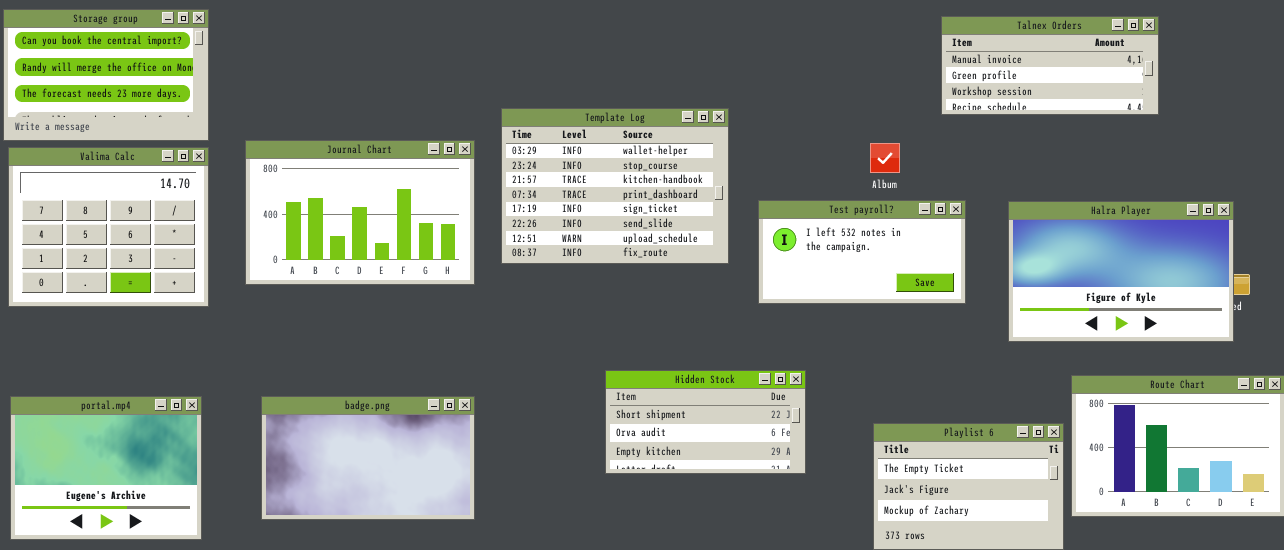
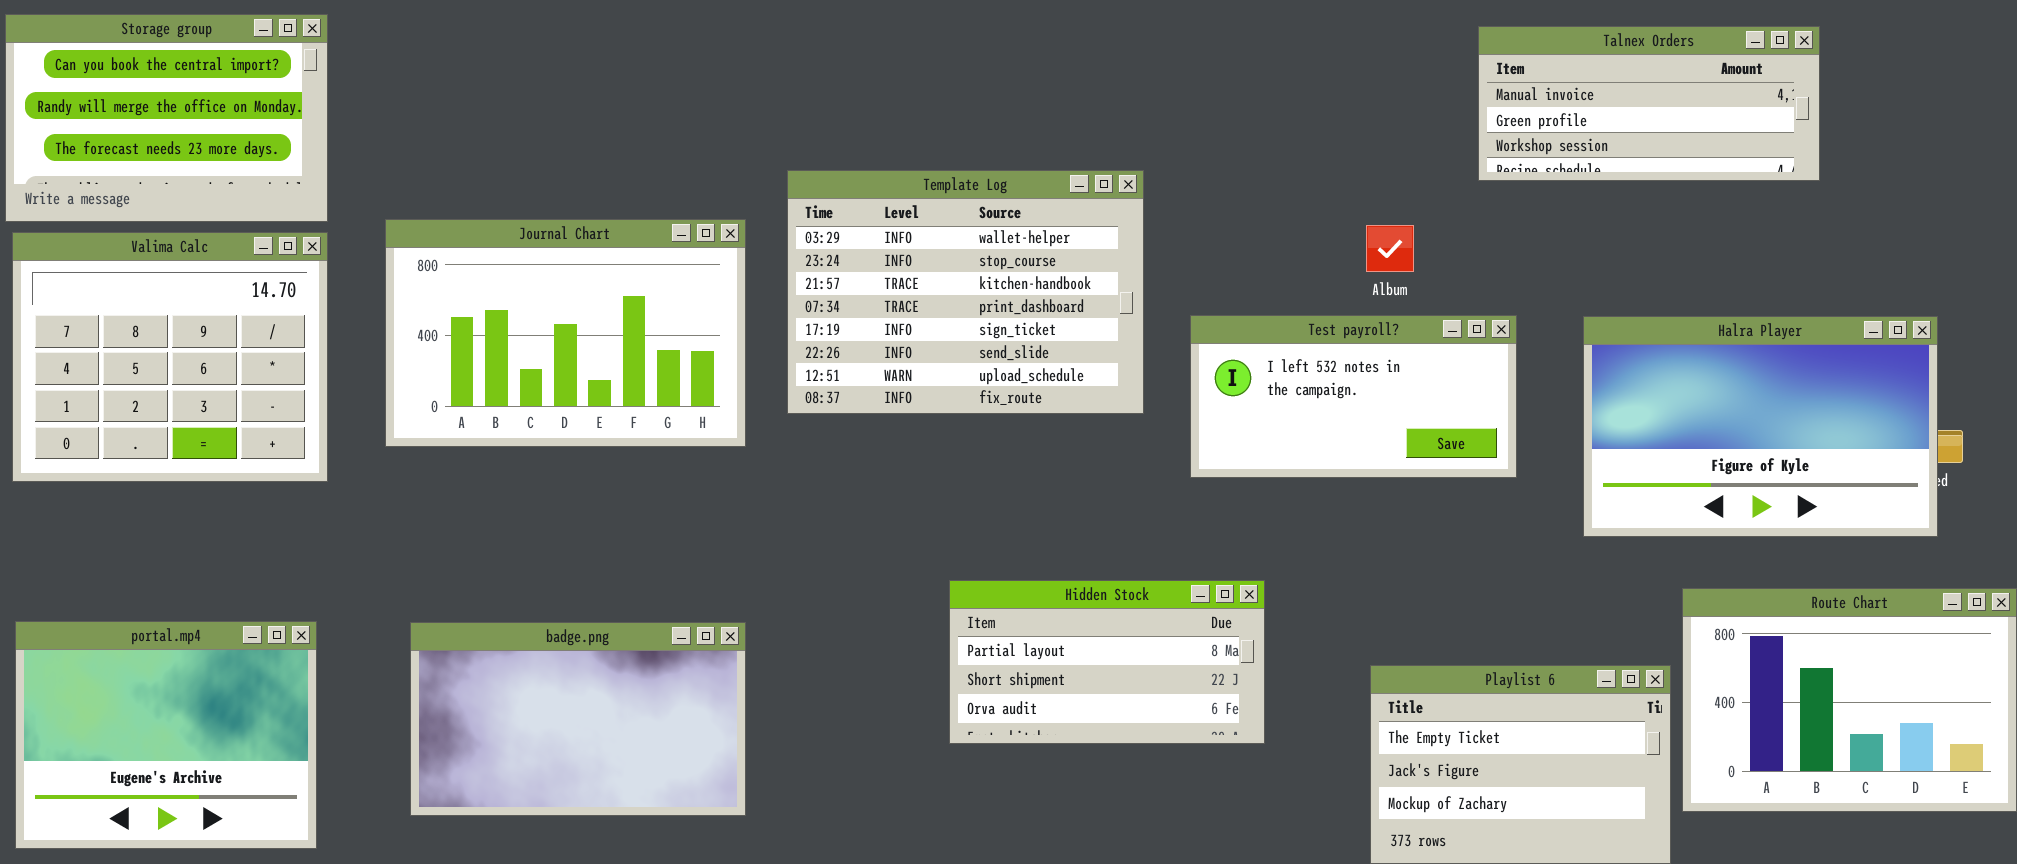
Hidden Stock: [605,370,806,474] -> [949,580,1265,744], scrolled up 1 row

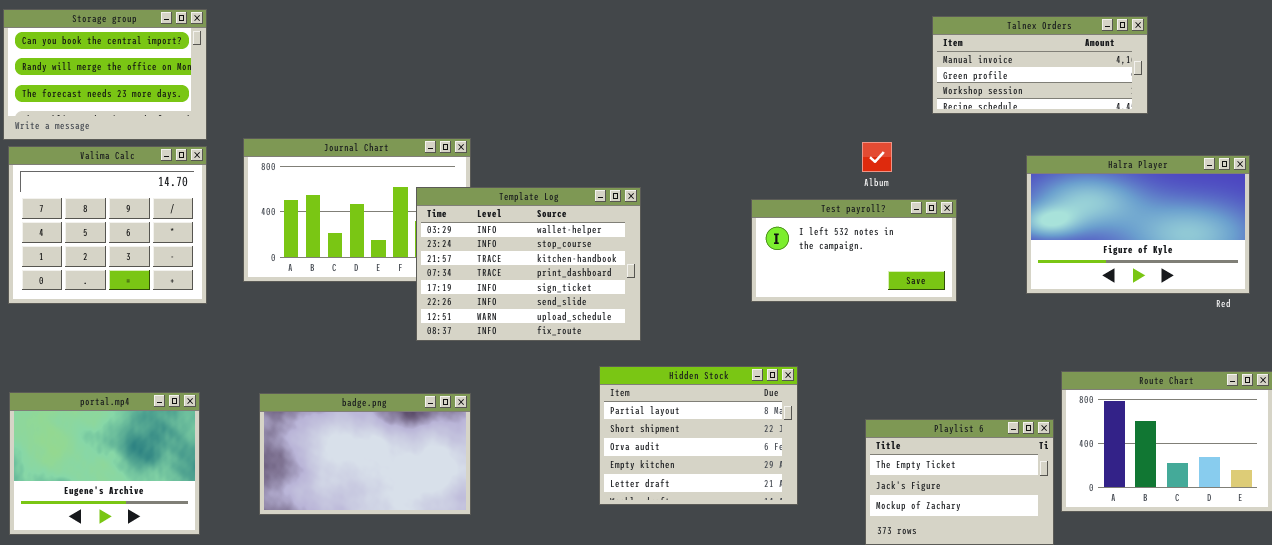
Template Log: [787,170,1144,414] -> [416,187,641,341], moved
Halra Player: [1583,316,1938,537] -> [1026,155,1250,294], moved
Hidden Stock: [949,580,1265,744] -> [599,366,798,505], resized

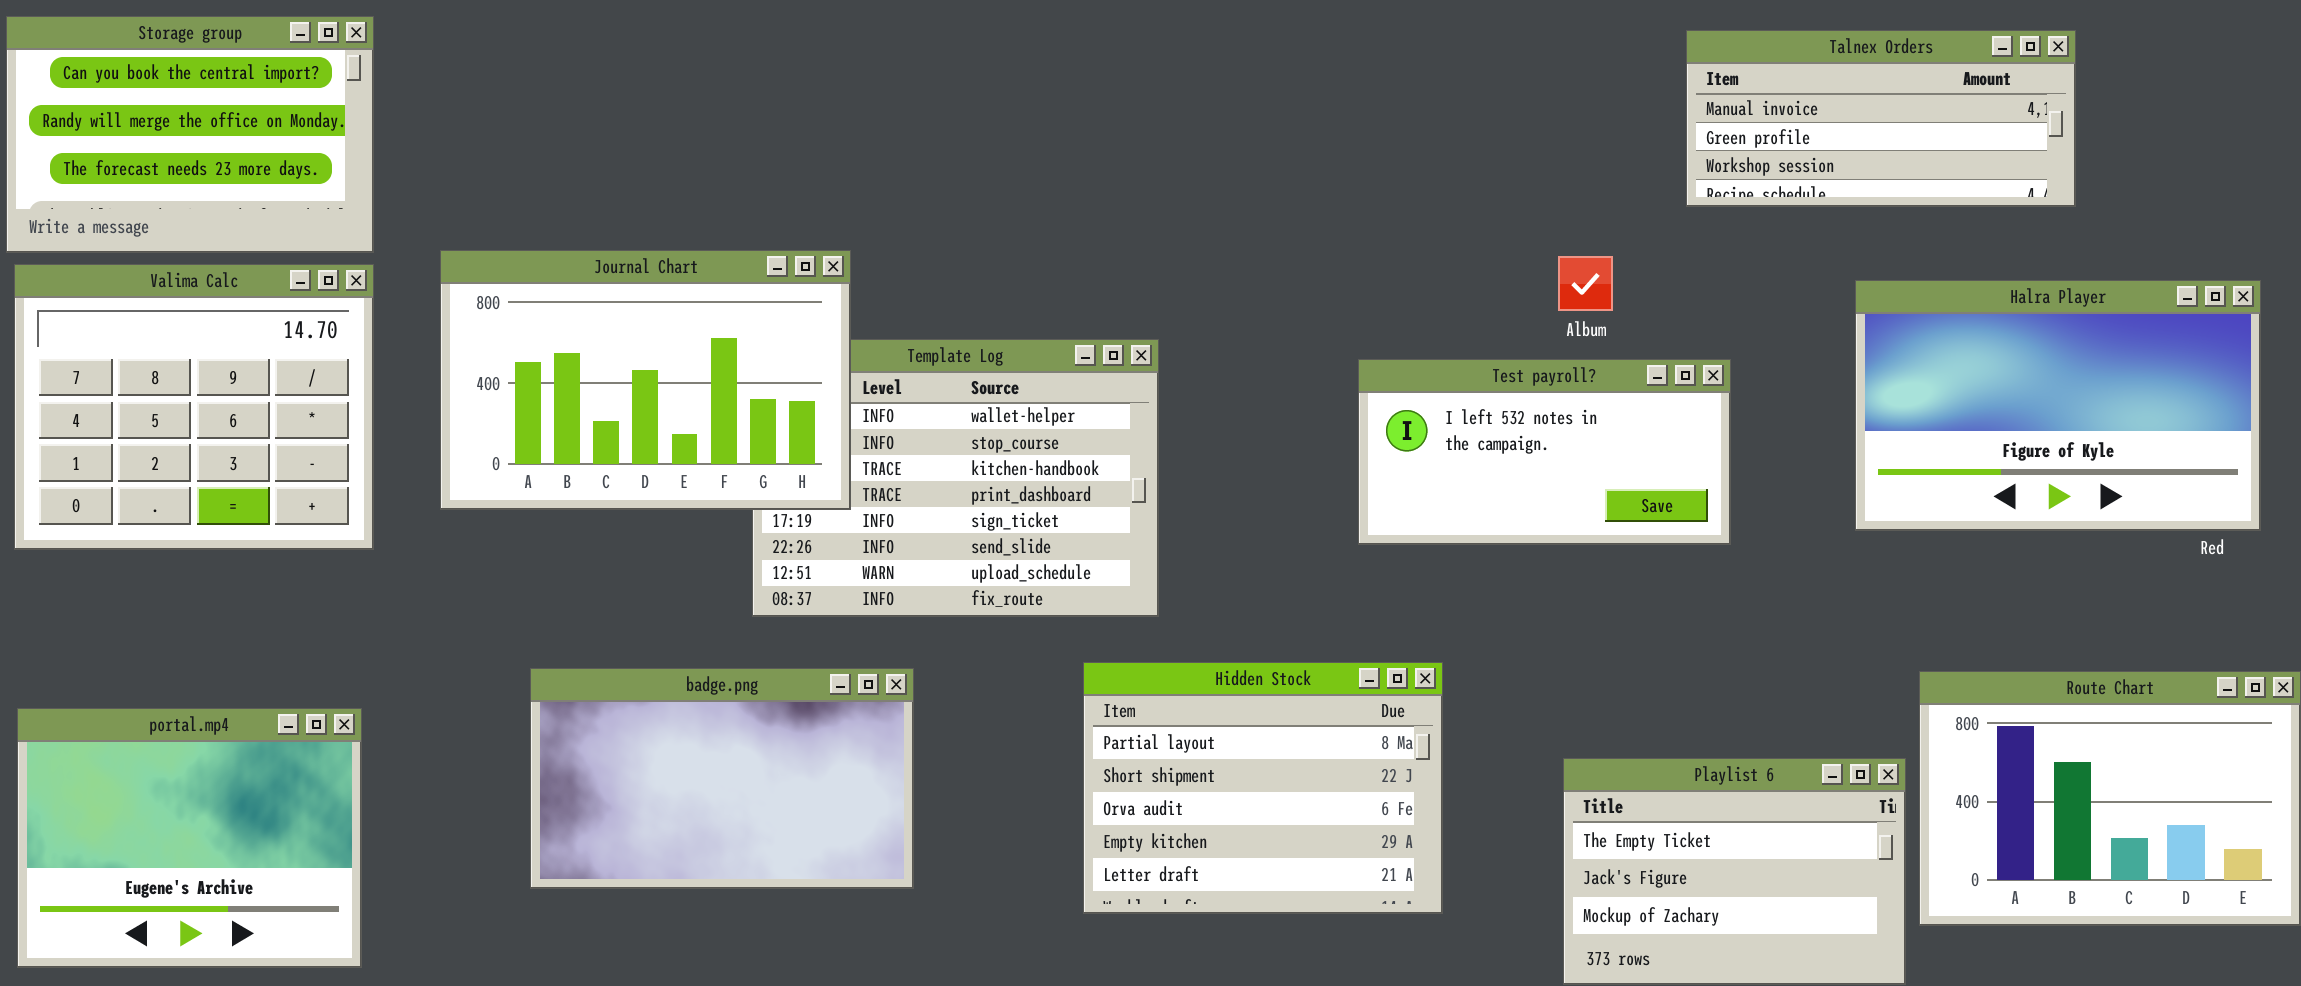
Journal Chart: [243,138,471,282] -> [440,250,851,510], raised
badge.png: [259,393,471,515] -> [530,668,914,889], moved

